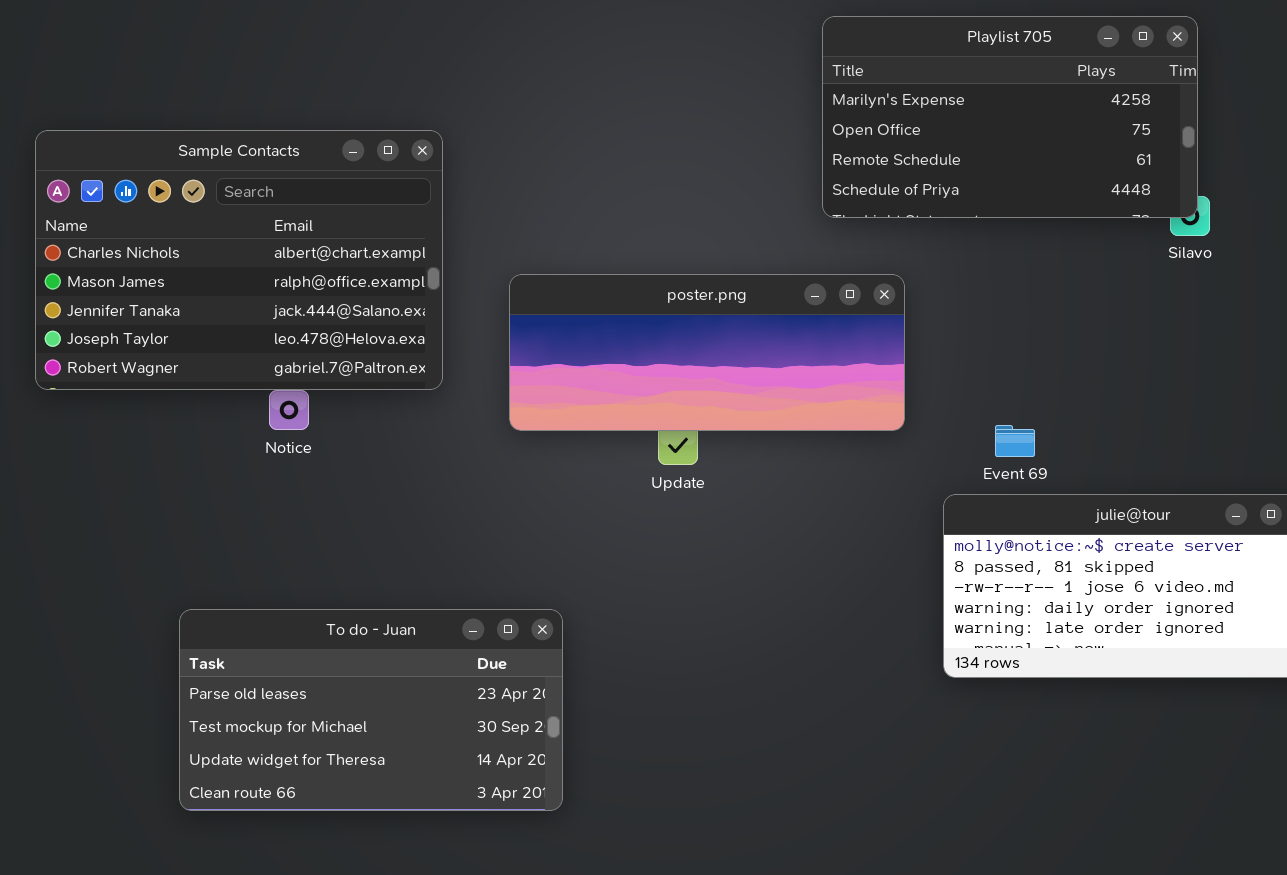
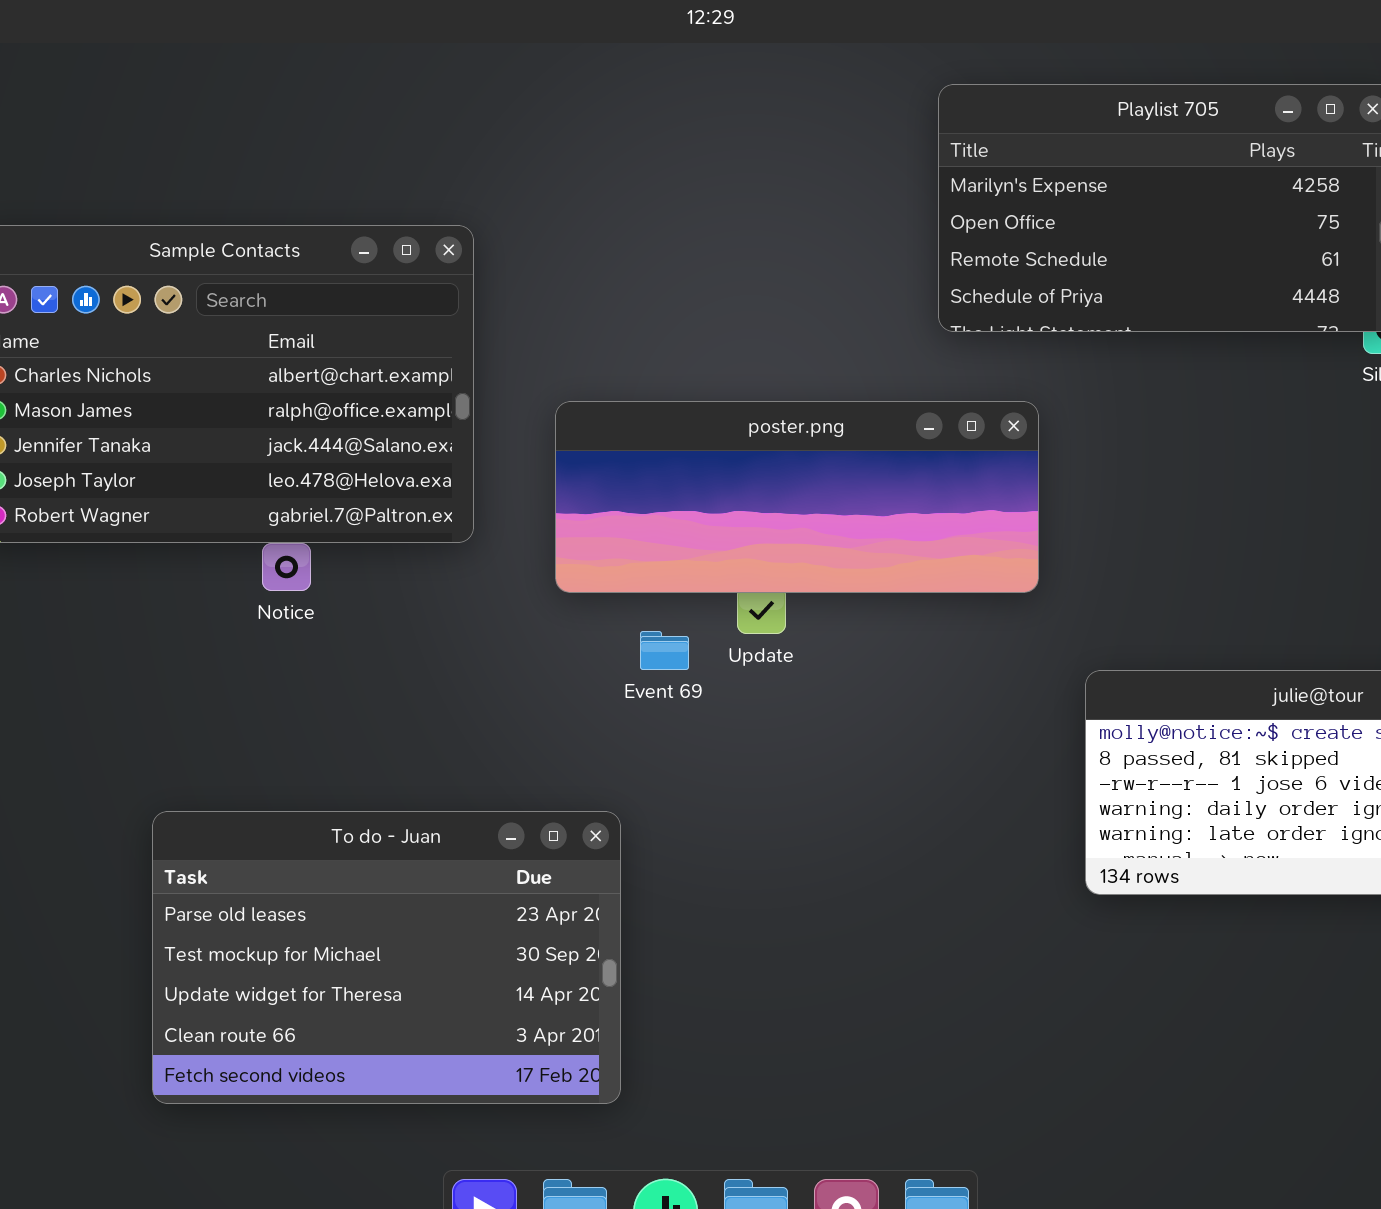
Event 69: [995,425,1035,457] -> [640,631,689,670], moved
To do - Juan: [179,609,563,811] -> [152,811,621,1104], resized

